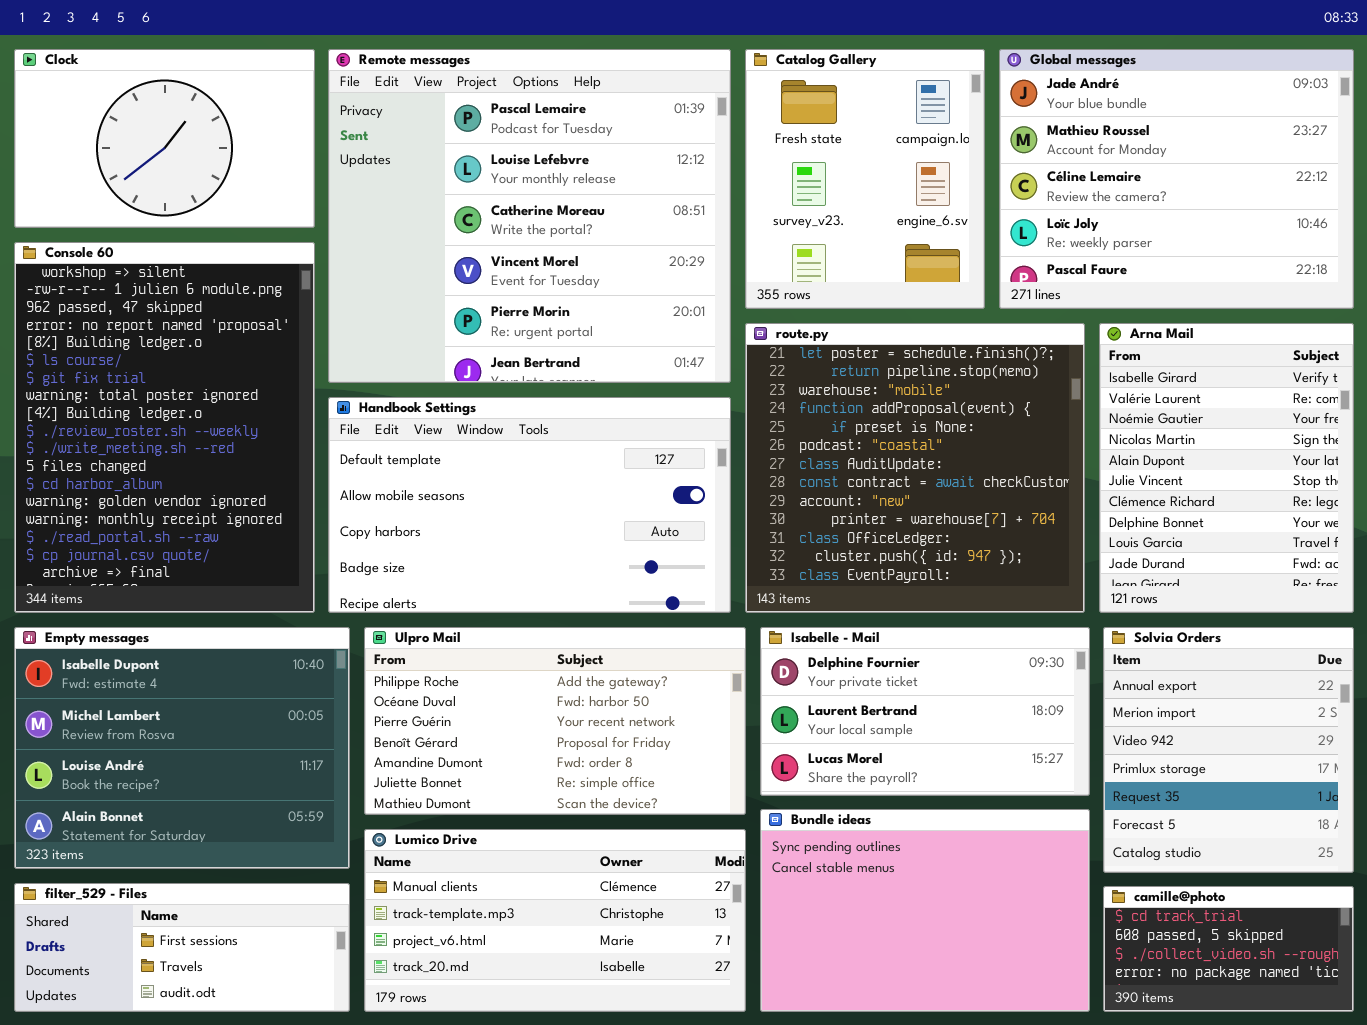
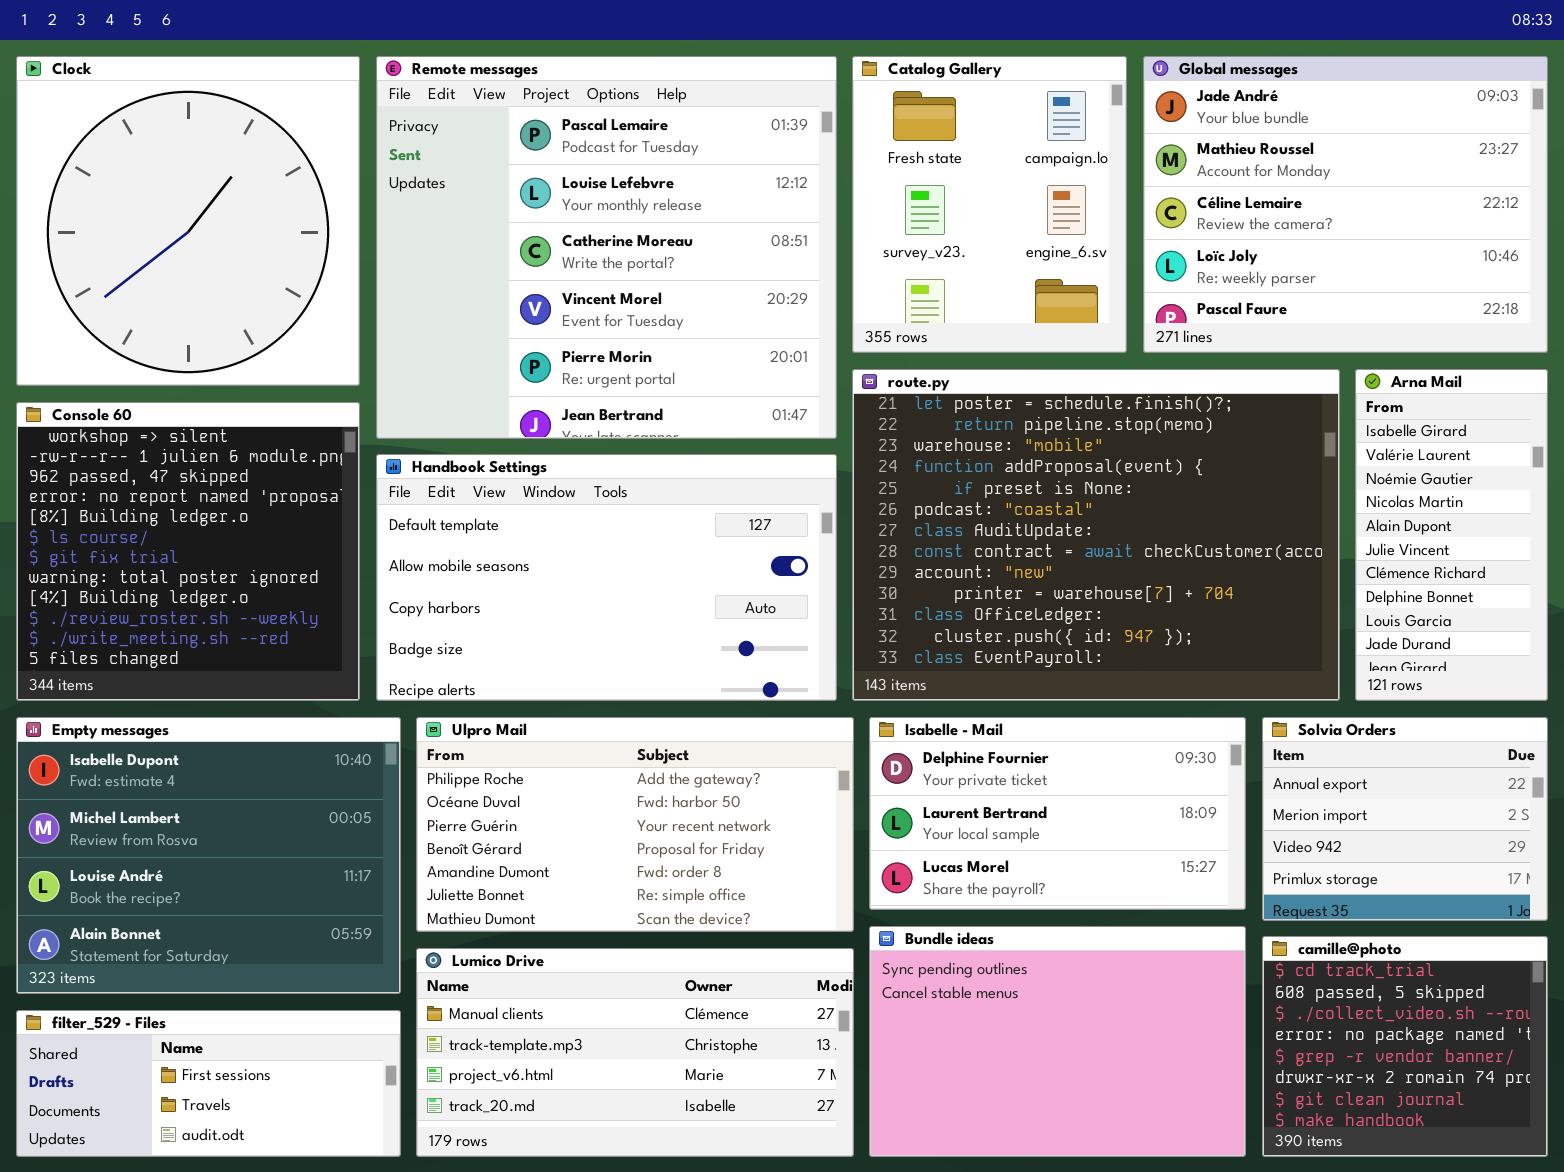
Clock: [14,49,315,228] -> [16,56,360,386], resized
Console 60: [14,242,315,613] -> [16,402,360,701], resized
route.py: [745,323,1085,613] -> [852,369,1340,701], resized
Arna Mail: [1099,323,1354,613] -> [1355,369,1548,701], resized
Solvia Orders: [1103,627,1354,873] -> [1262,717,1548,921], resized
camille@photo: [1103,886,1354,1012] -> [1262,936,1548,1157], resized

